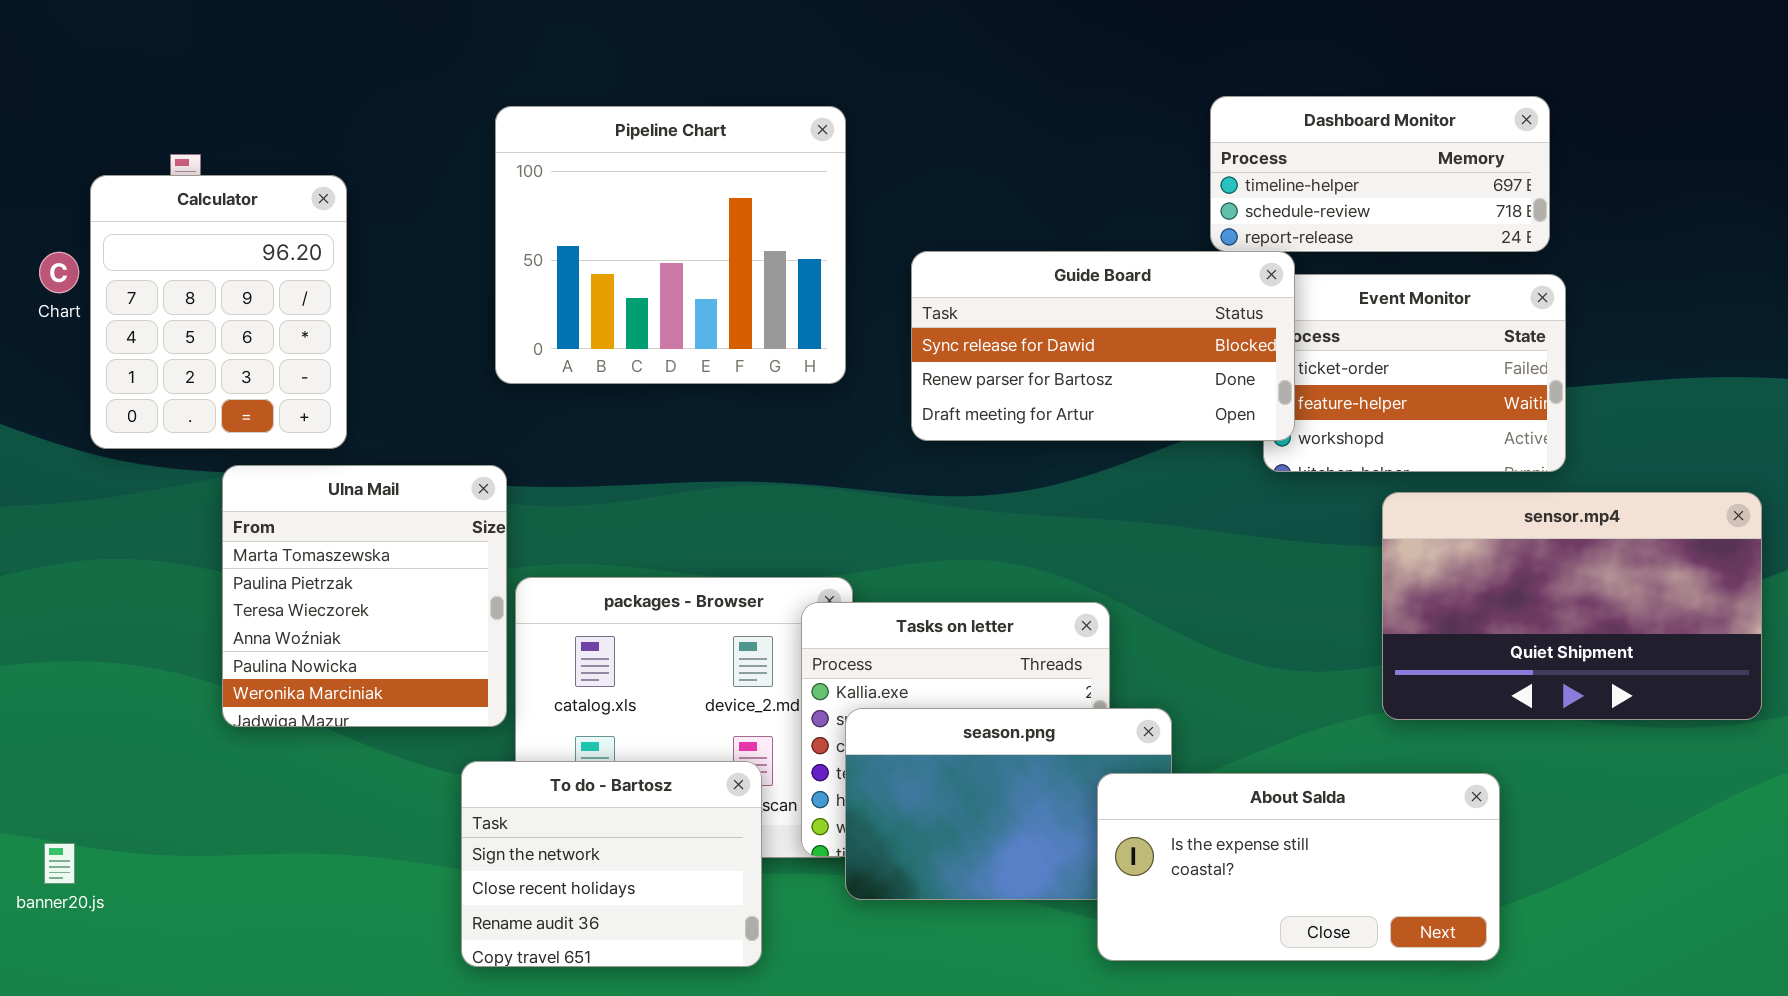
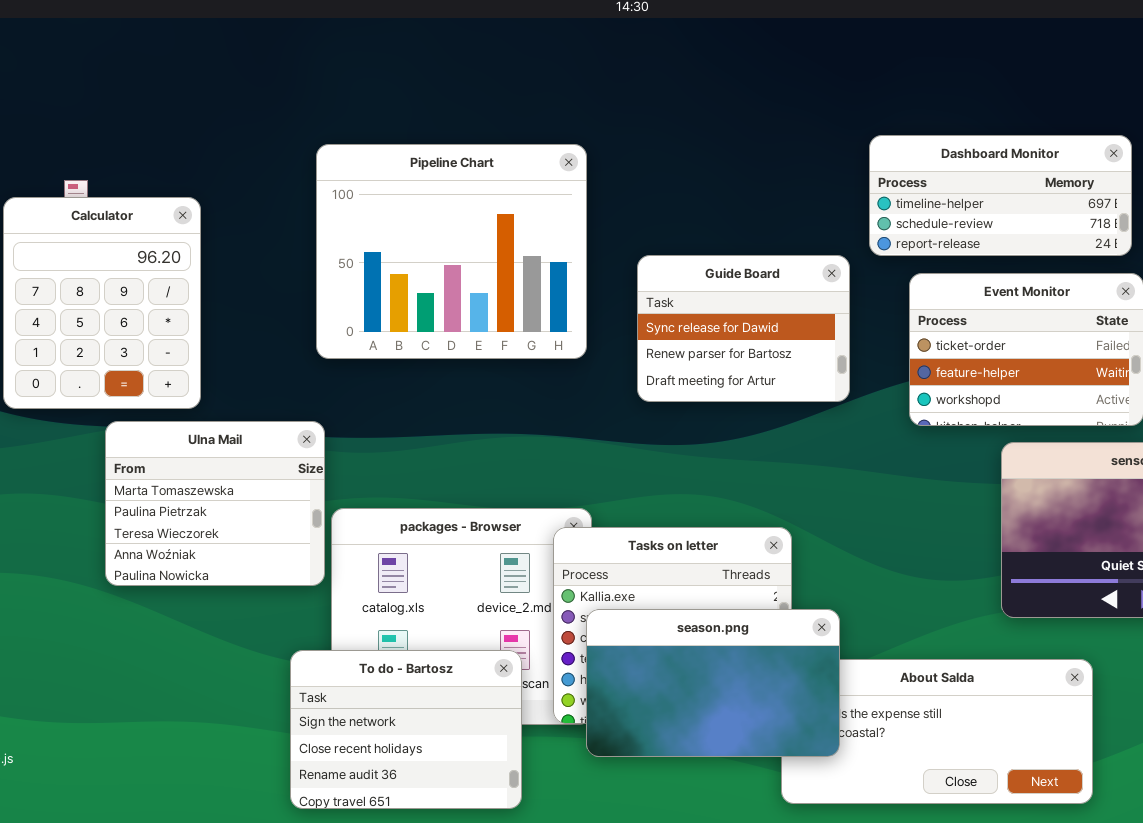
Guide Board: [911,251,1295,441] -> [637,255,850,402], resized
Ulna Mail: [222,465,507,727] -> [105,421,325,586], resized
season.png: [845,708,1172,900] -> [586,609,840,757], raised

